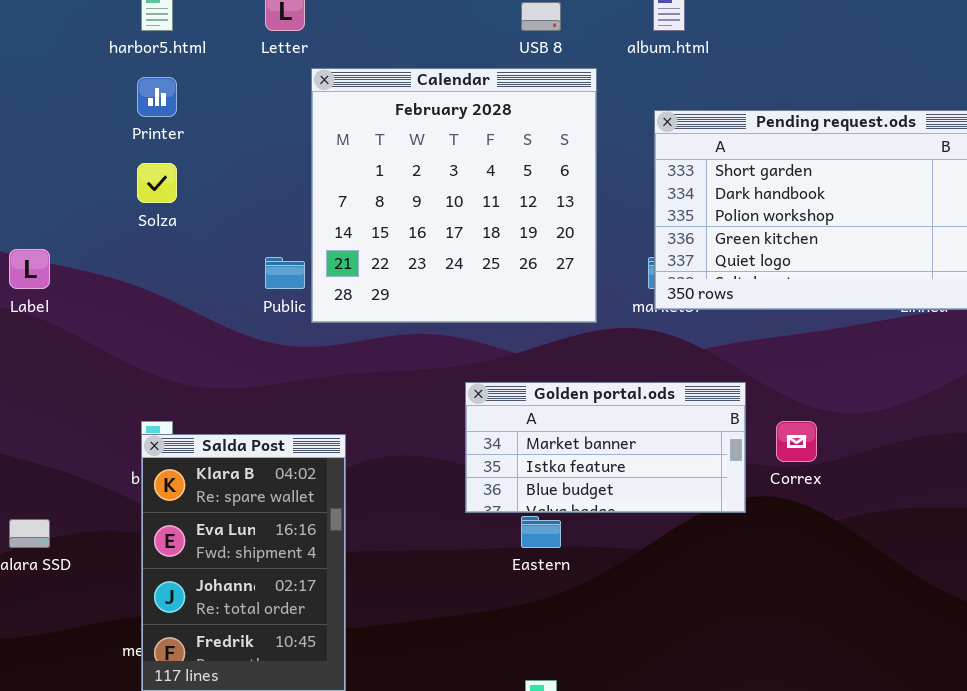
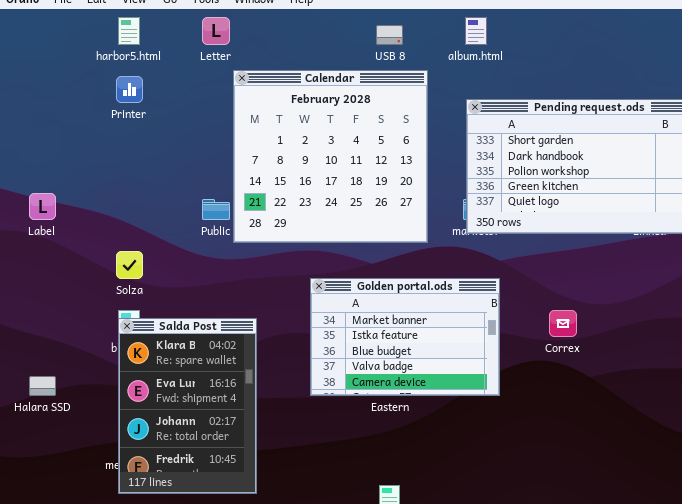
Solza: [137,163,177,203] -> [116,251,143,279], moved
Golden portal.ods: [465,382,746,513] -> [310,278,500,396], moved, resized

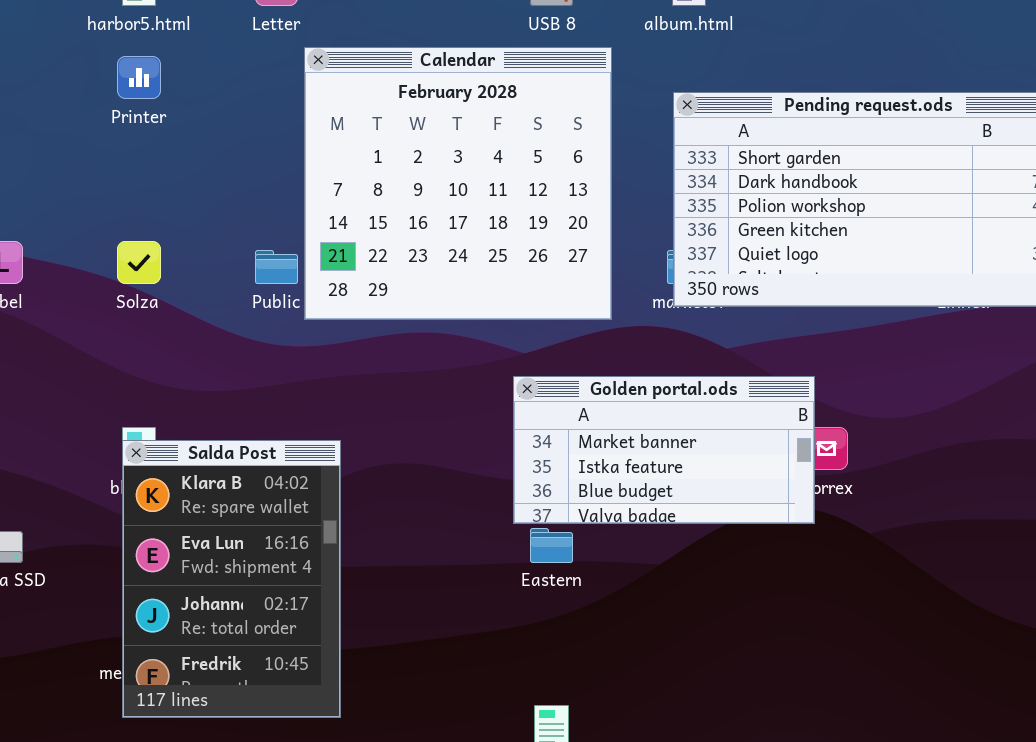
Solza: [116,251,143,279] -> [117,241,161,284], moved
Golden portal.ods: [310,278,500,396] -> [513,376,815,524], moved, resized

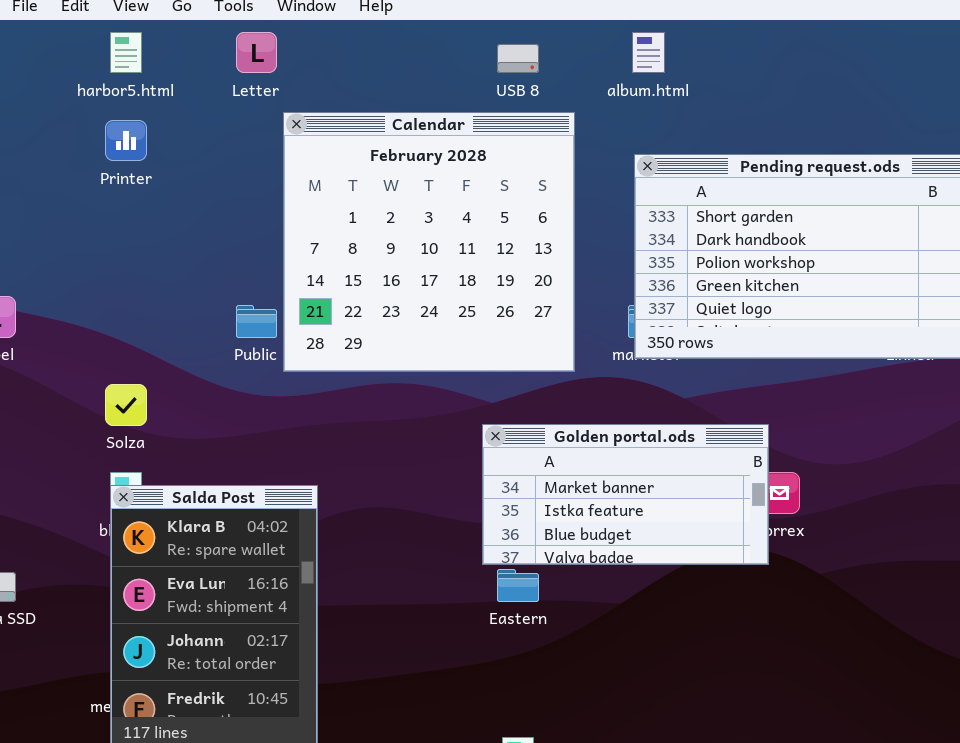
Solza: [117,241,161,284] -> [105,384,147,426], moved

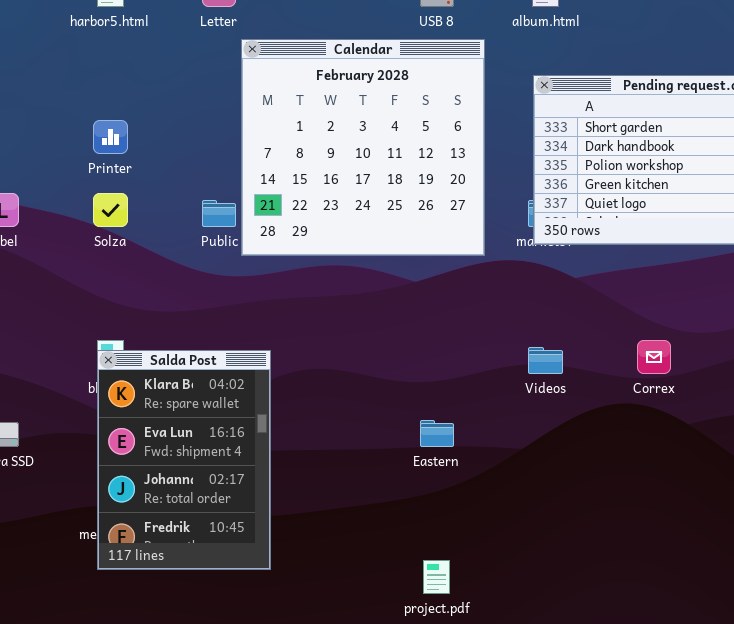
Printer: [105,120,147,161] -> [93,120,128,154], moved
Solza: [105,384,147,426] -> [93,193,128,227], moved
Golden portal.ods: [482,424,769,565] -> none, closed

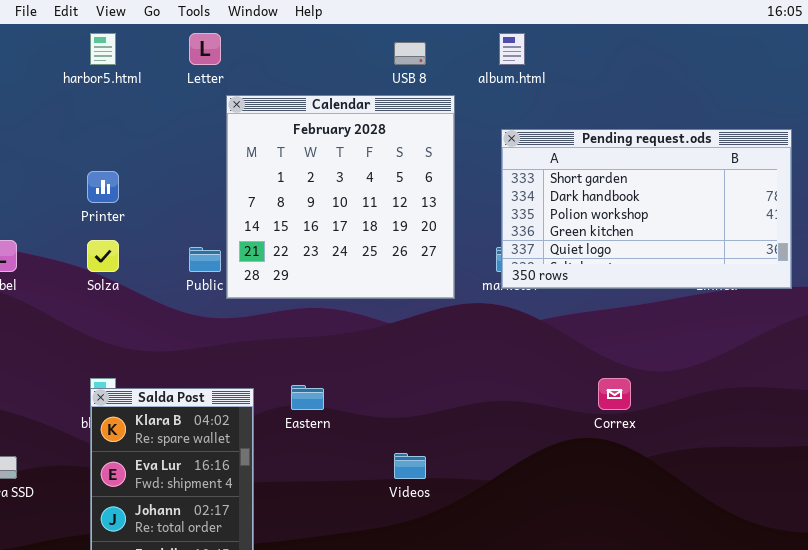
Videos: [528,347,563,374] -> [394,453,426,479], moved
Eastern: [420,420,454,447] -> [291,385,324,410], moved

